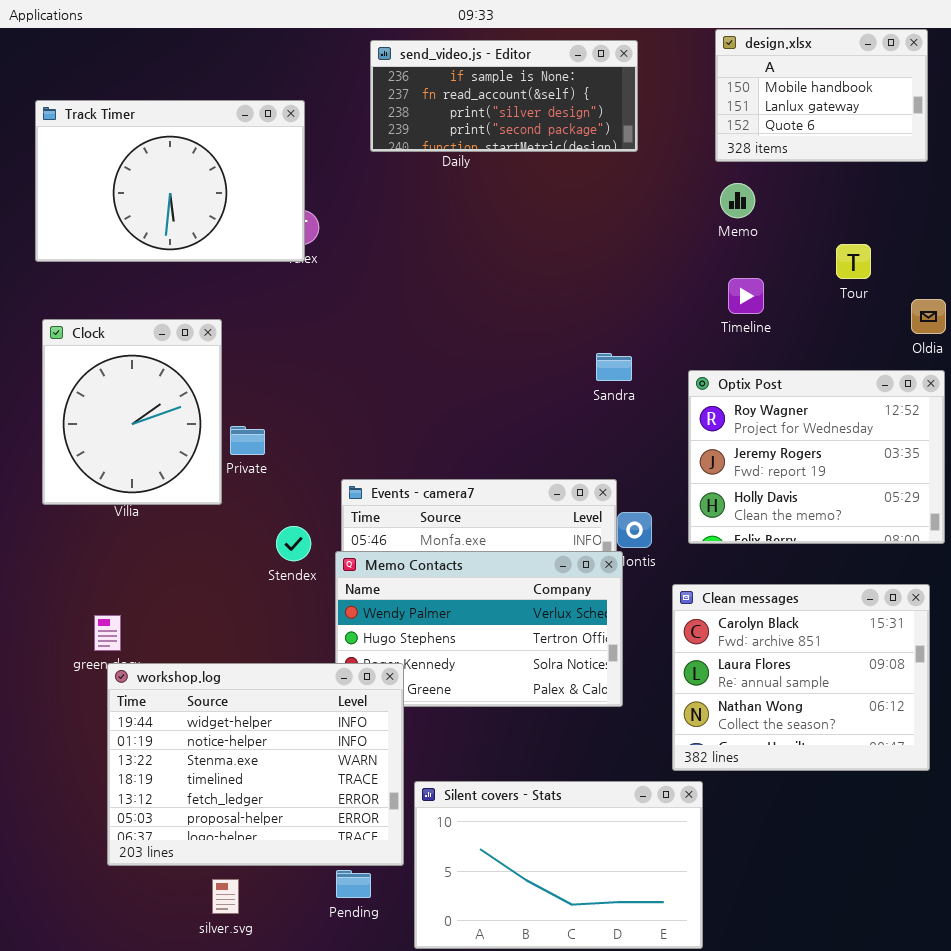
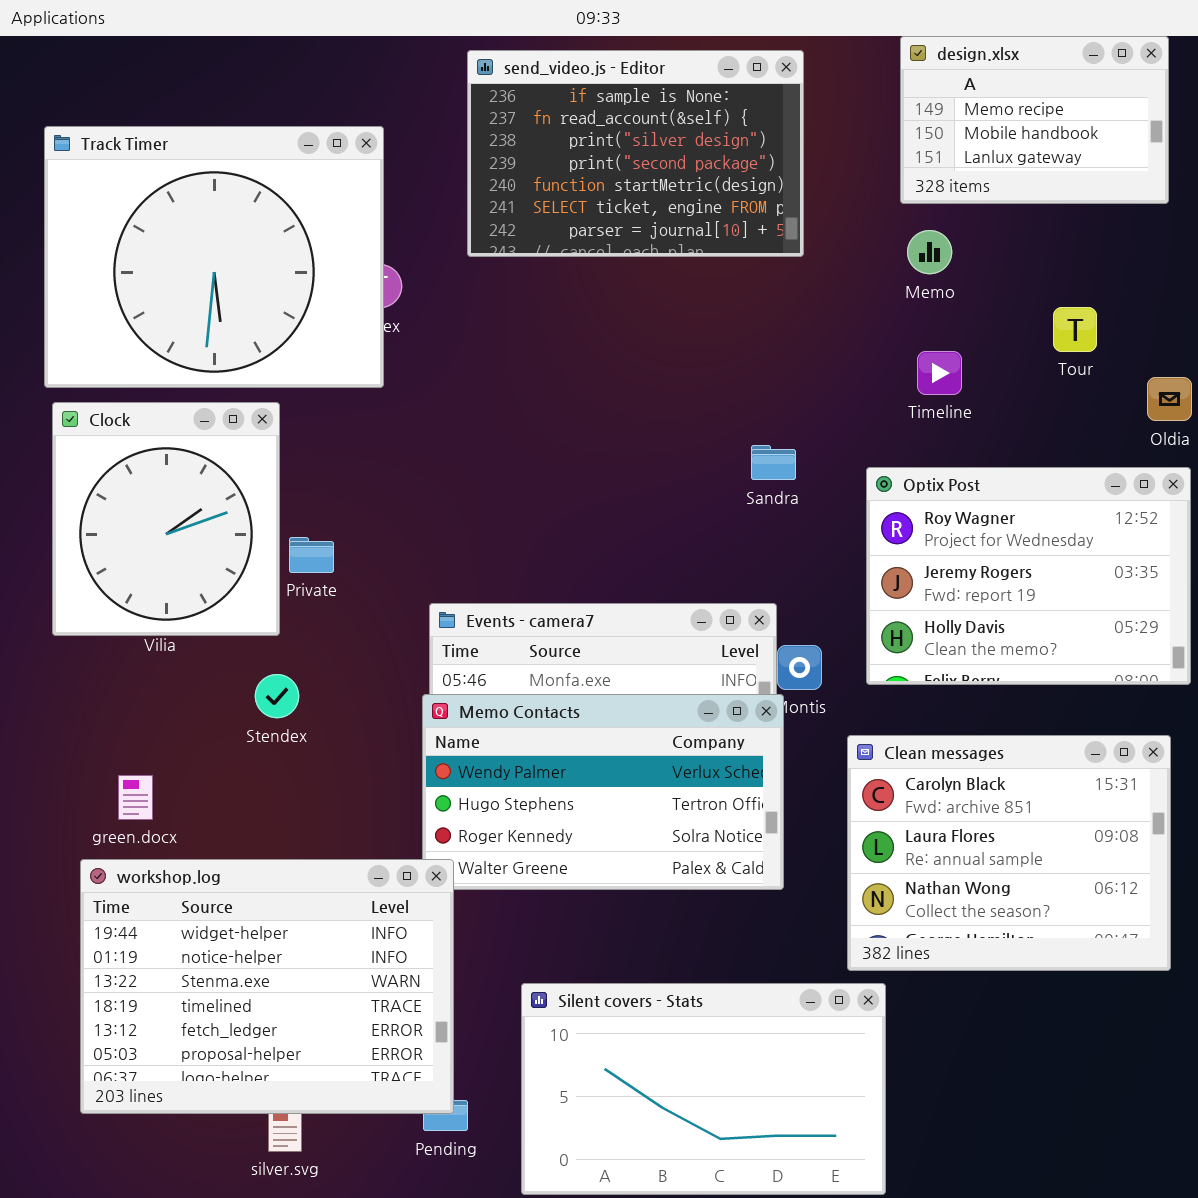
design.xlsx: [715,29,928,162] -> [900,36,1169,204], scrolled up 1 row
send_video.js - Editor: [370,40,638,152] -> [467,50,804,257], resized
Track Timer: [35,100,305,262] -> [44,126,384,388], resized
Stendex: [276,526,311,561] -> [255,674,299,718], moved
workshop.log: [107,663,404,866] -> [80,859,454,1114], moved

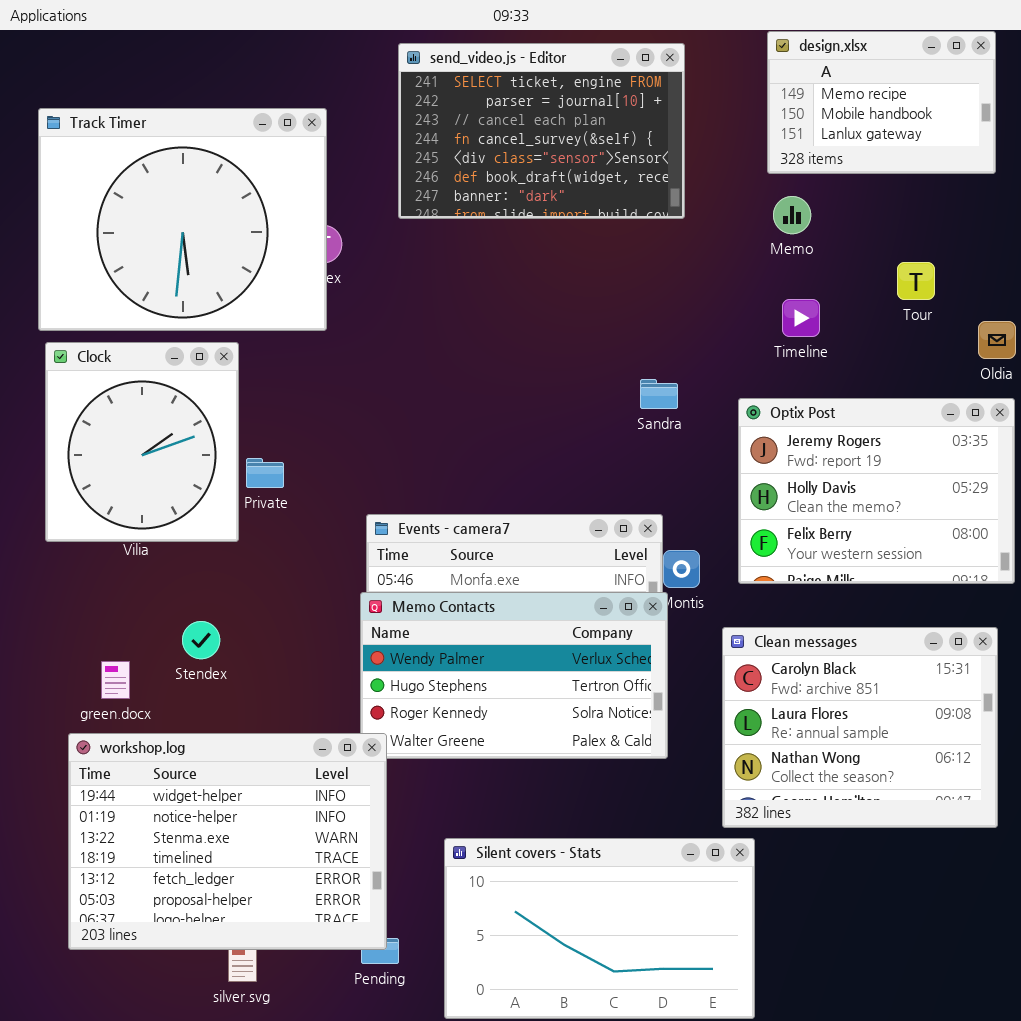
send_video.js - Editor: [467,50,804,257] -> [398,43,685,219], scrolled down 5 rows
Optix Post: [866,467,1191,685] -> [738,398,1015,584], scrolled down 1 row
Stendex: [255,674,299,718] -> [182,621,220,659], moved

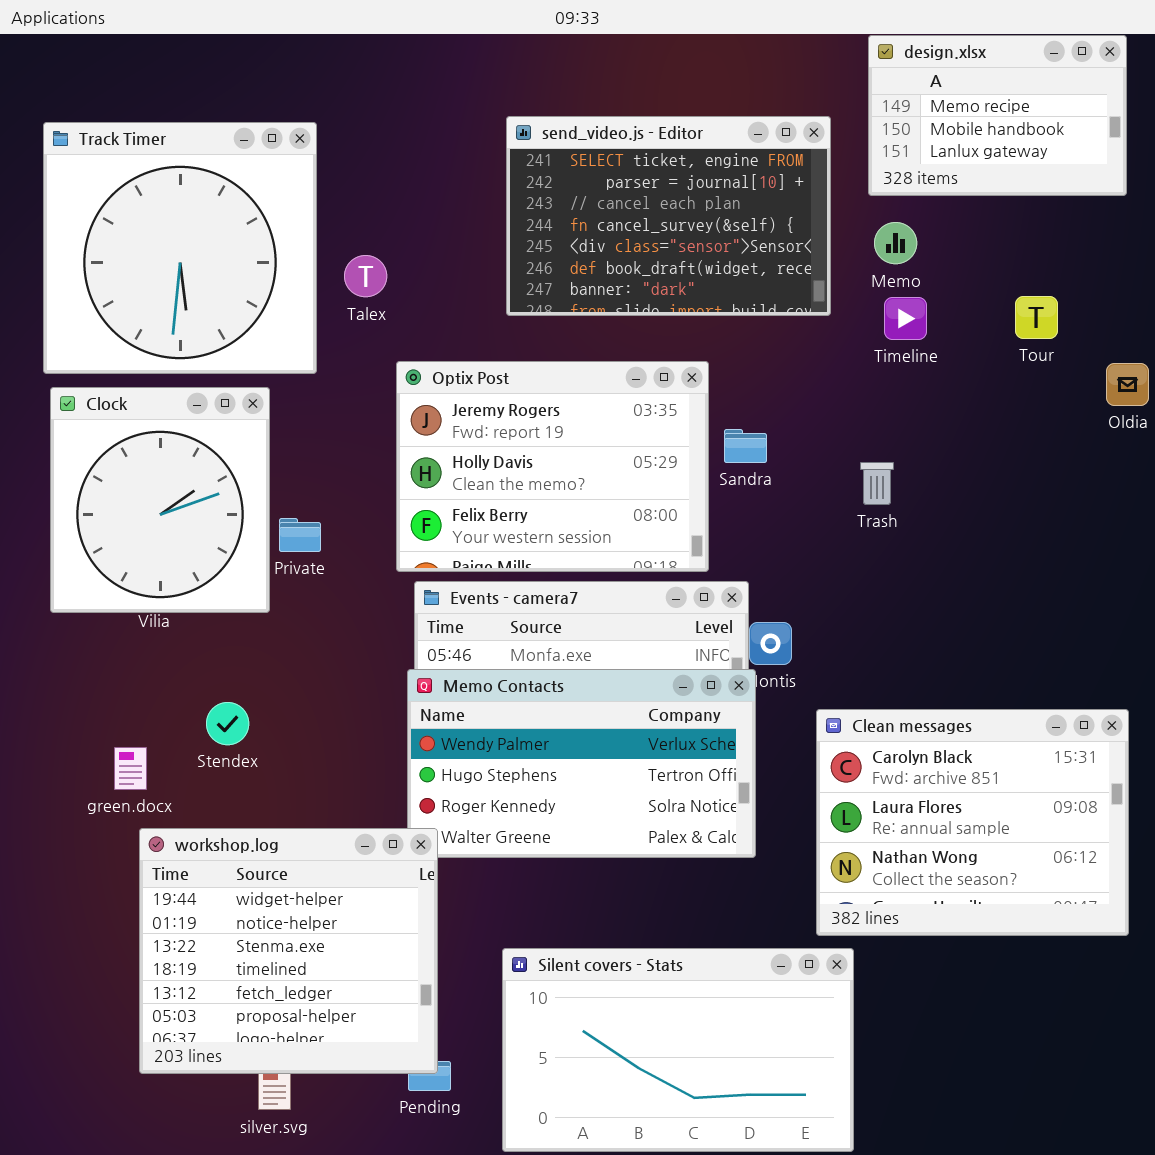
send_video.js - Editor: [398,43,685,219] -> [506,116,831,316], moved
Track Timer: [38,108,327,331] -> [43,122,317,374], resized
Timeline: [782,299,820,337] -> [884,297,927,340], moved
Optix Post: [738,398,1015,584] -> [396,361,709,572], moved
workshop.log: [68,733,387,950] -> [139,828,438,1074], resized

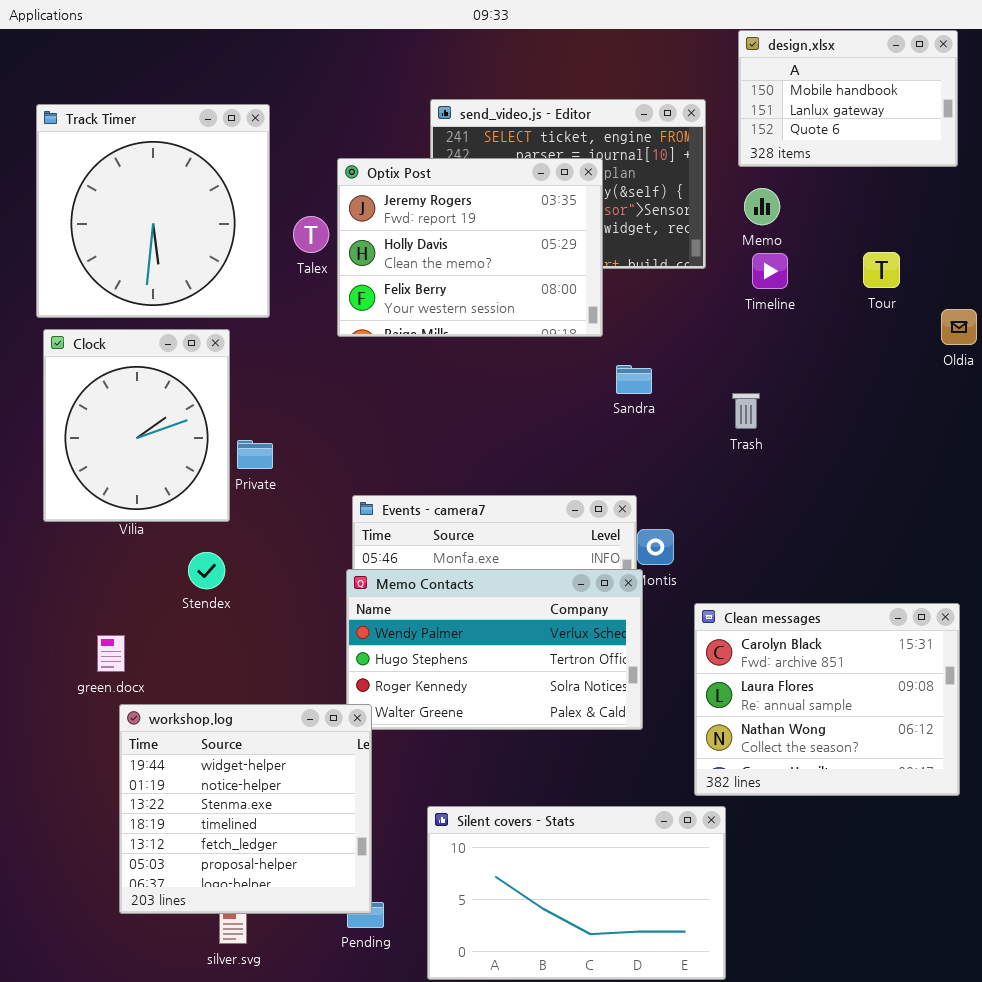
design.xlsx: [868,35,1127,196] -> [738,30,958,167], scrolled down 1 row
Optix Post: [396,361,709,572] -> [337,158,603,337], moved
Stendex: [206,702,249,745] -> [188,552,225,589], moved

